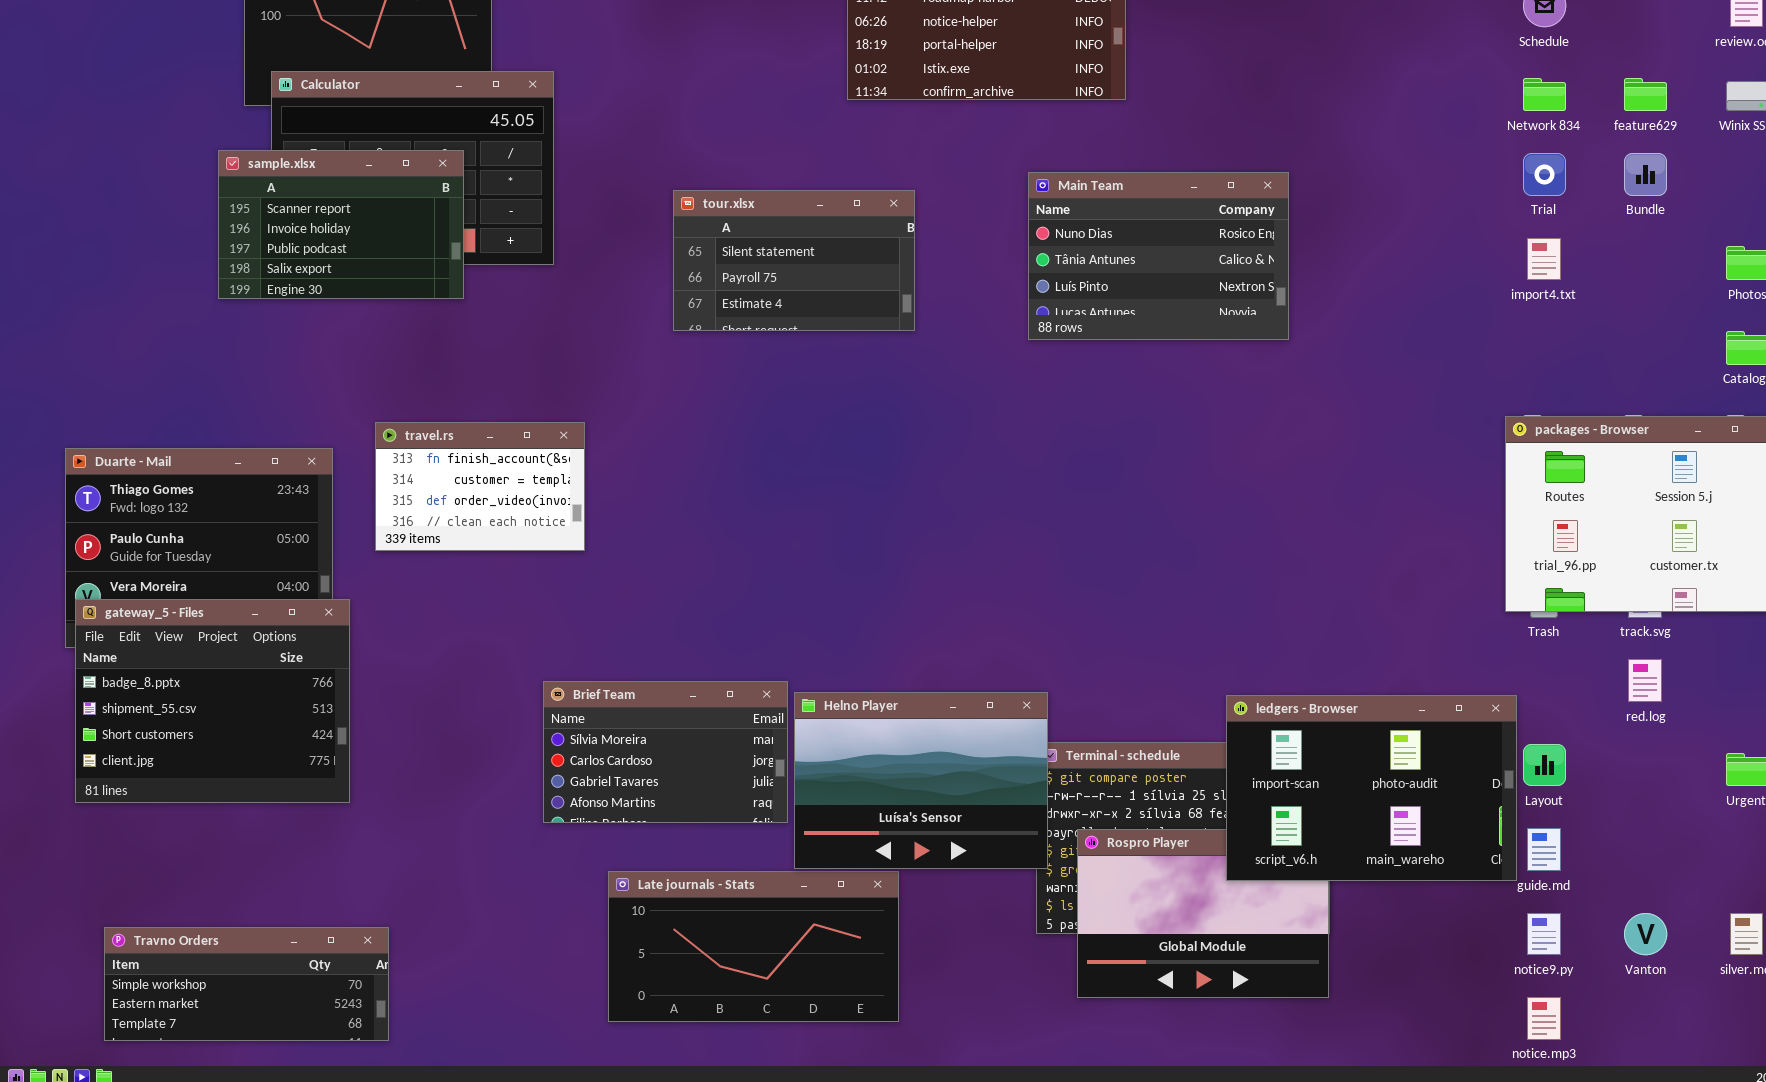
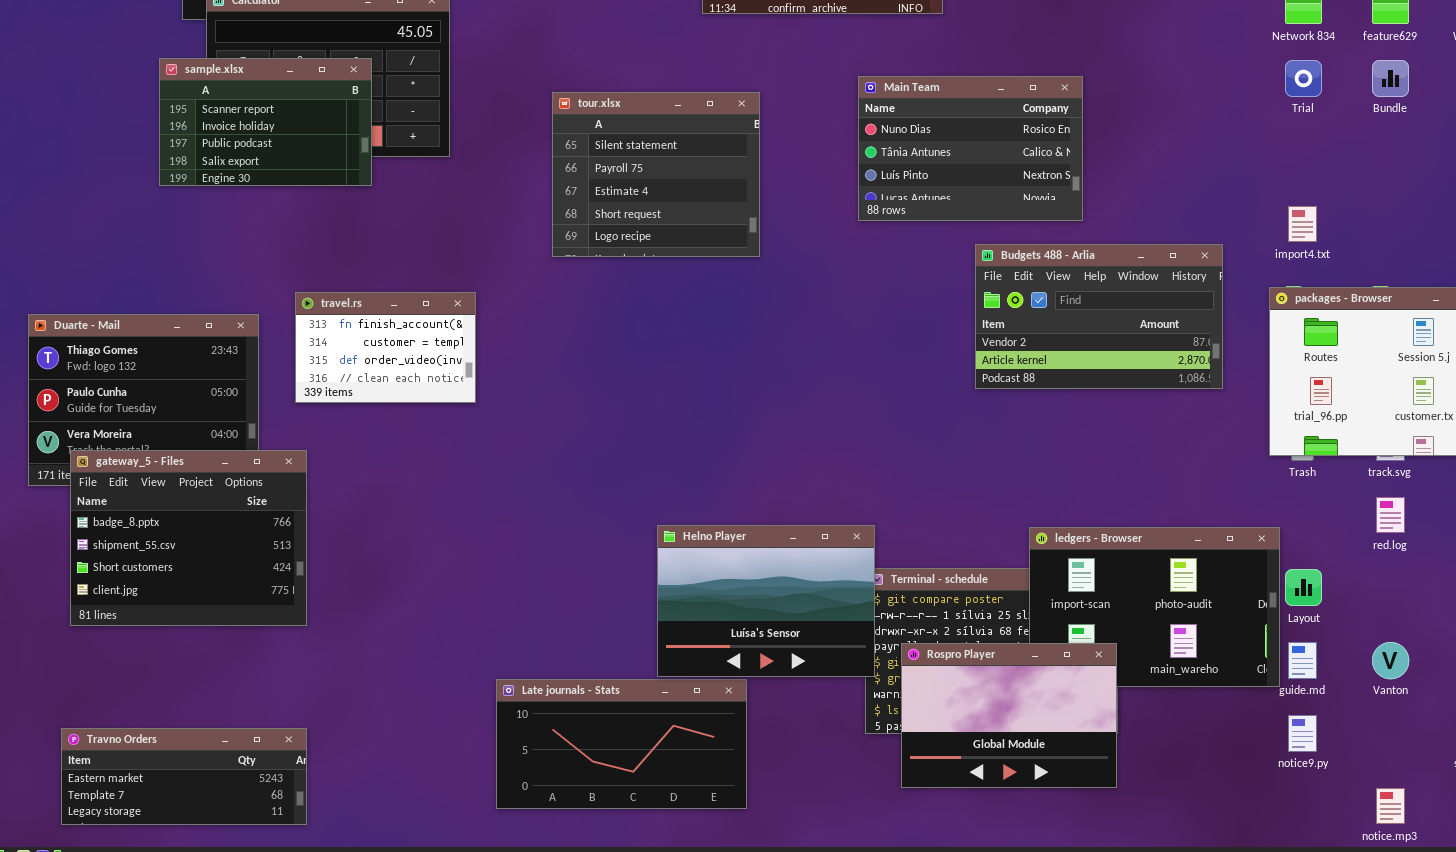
tour.xlsx: [673,190,915,331] -> [552,92,760,257], resized
import4.txt: [1527,238,1561,280] -> [1288,206,1317,242], moved
Budgets 488 - Arlia: none -> [975,244,1223,389], opened
gateway_5 - Files: [75,599,350,803] -> [70,450,307,626], moved
Brief Team: [543,681,788,823] -> none, closed
Rospro Player: [1077,829,1329,998] -> [901,643,1117,788], raised
Vanton: [1624,913,1667,955] -> [1372,642,1409,679], moved
Travno Orders: [104,927,389,1041] -> [61,728,307,825], scrolled down 1 row
notice.mp3: [1527,997,1561,1040] -> [1376,788,1405,824], moved

